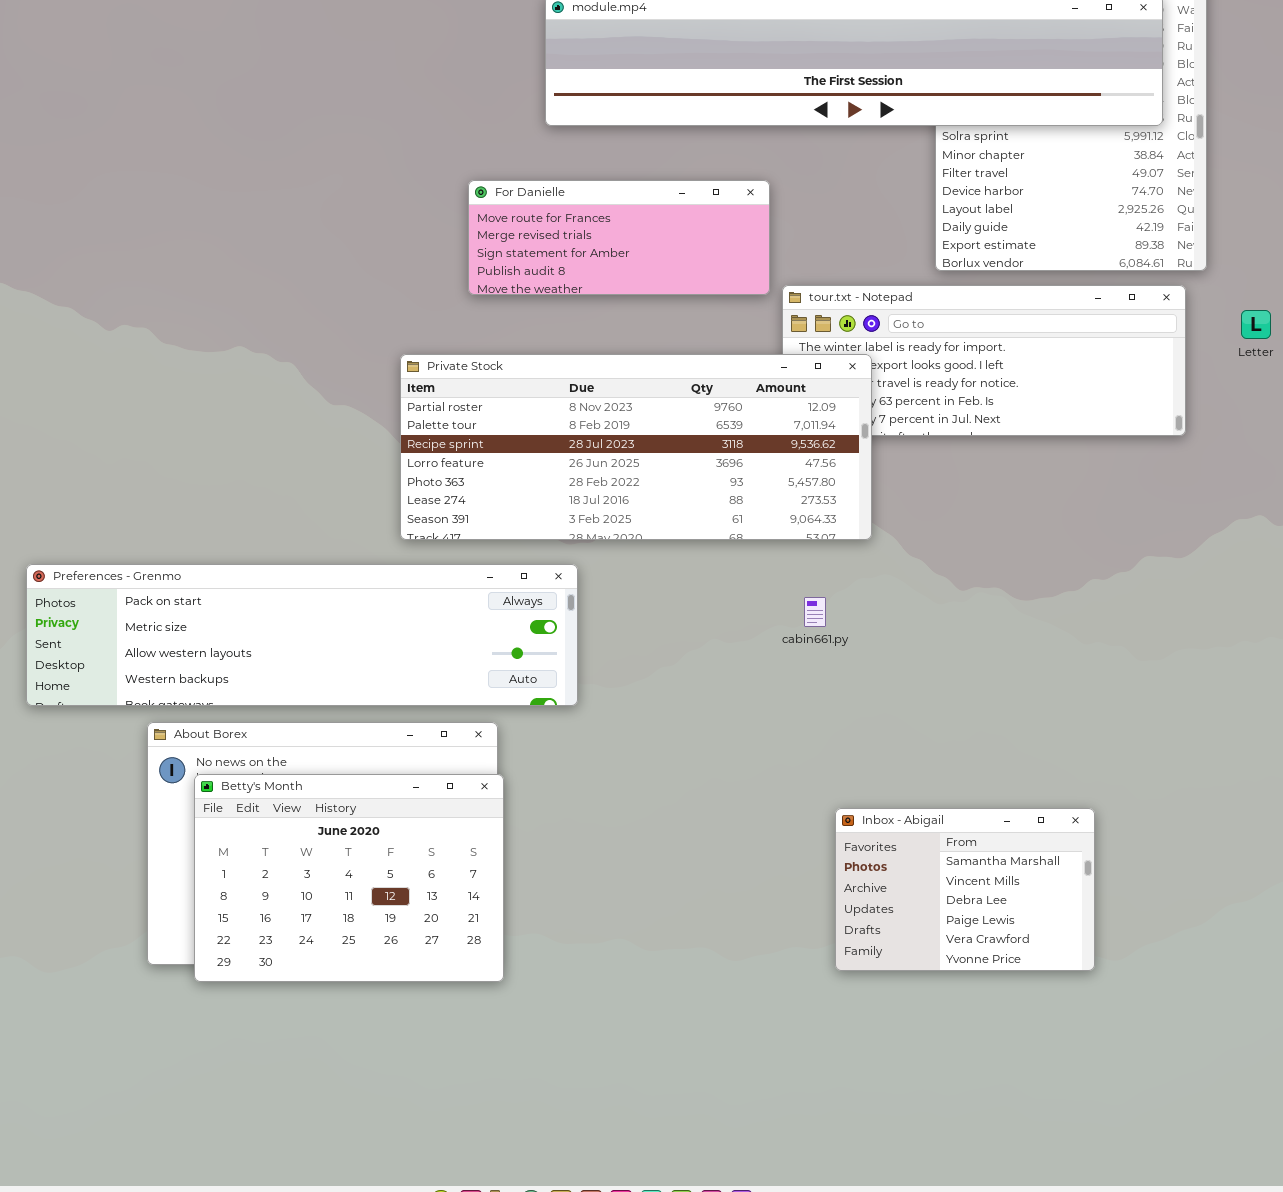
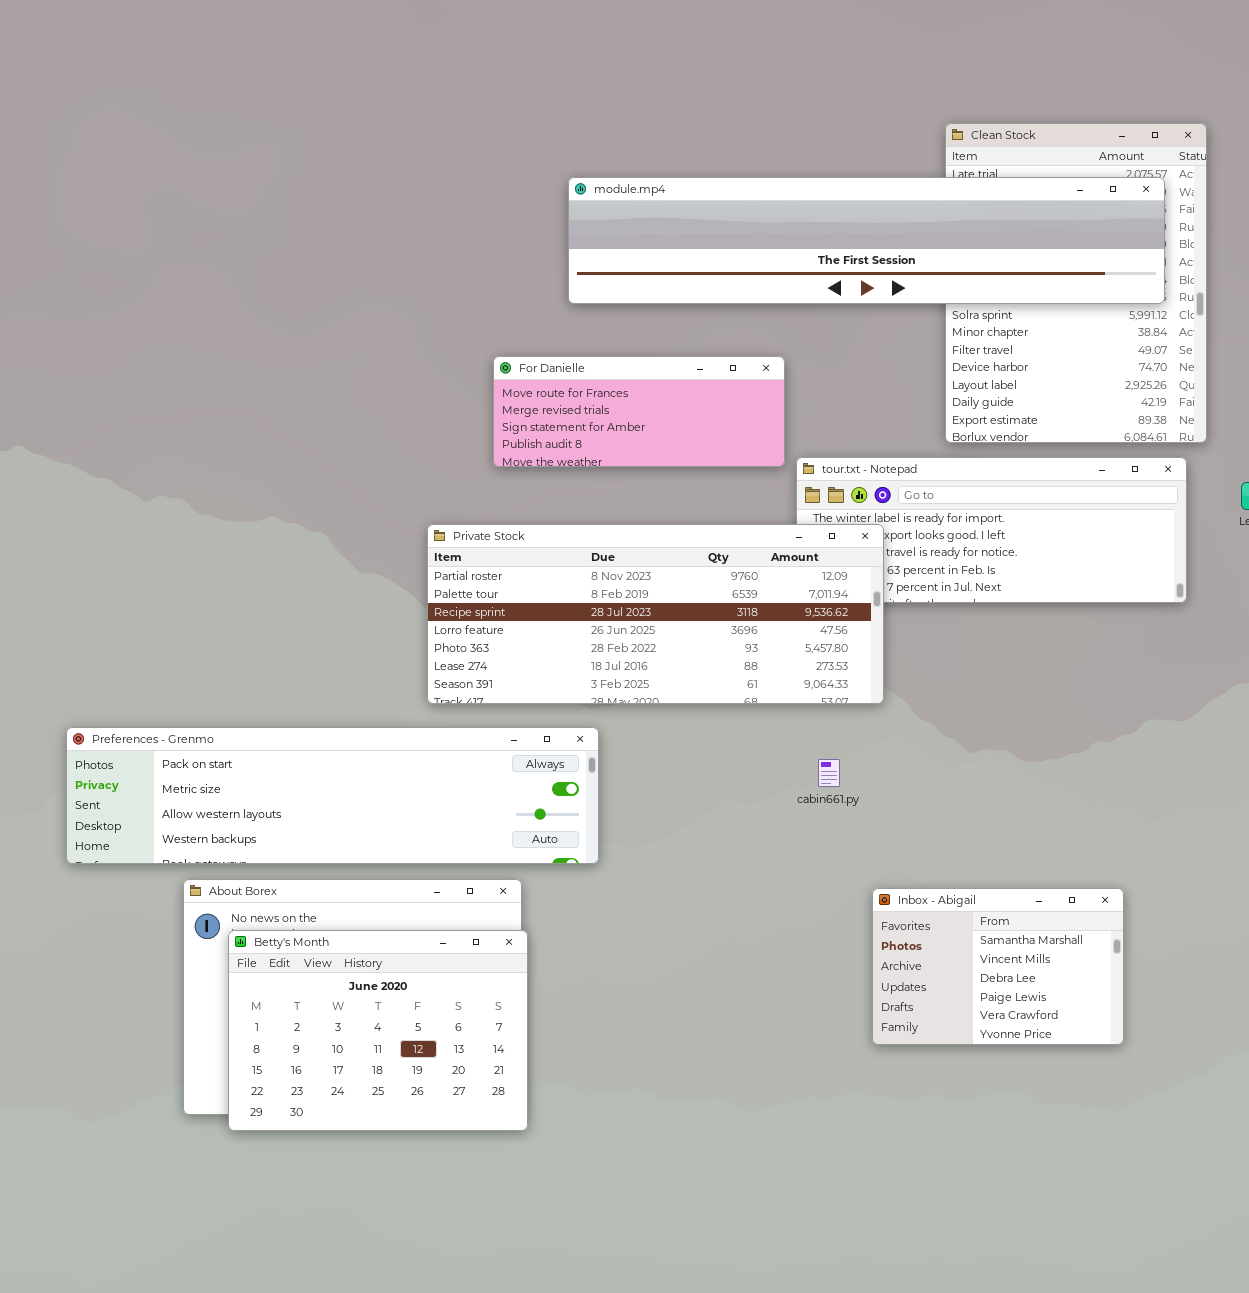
Inbox - Abigail: [835,808,1095,971] -> [872,888,1124,1045], moved

